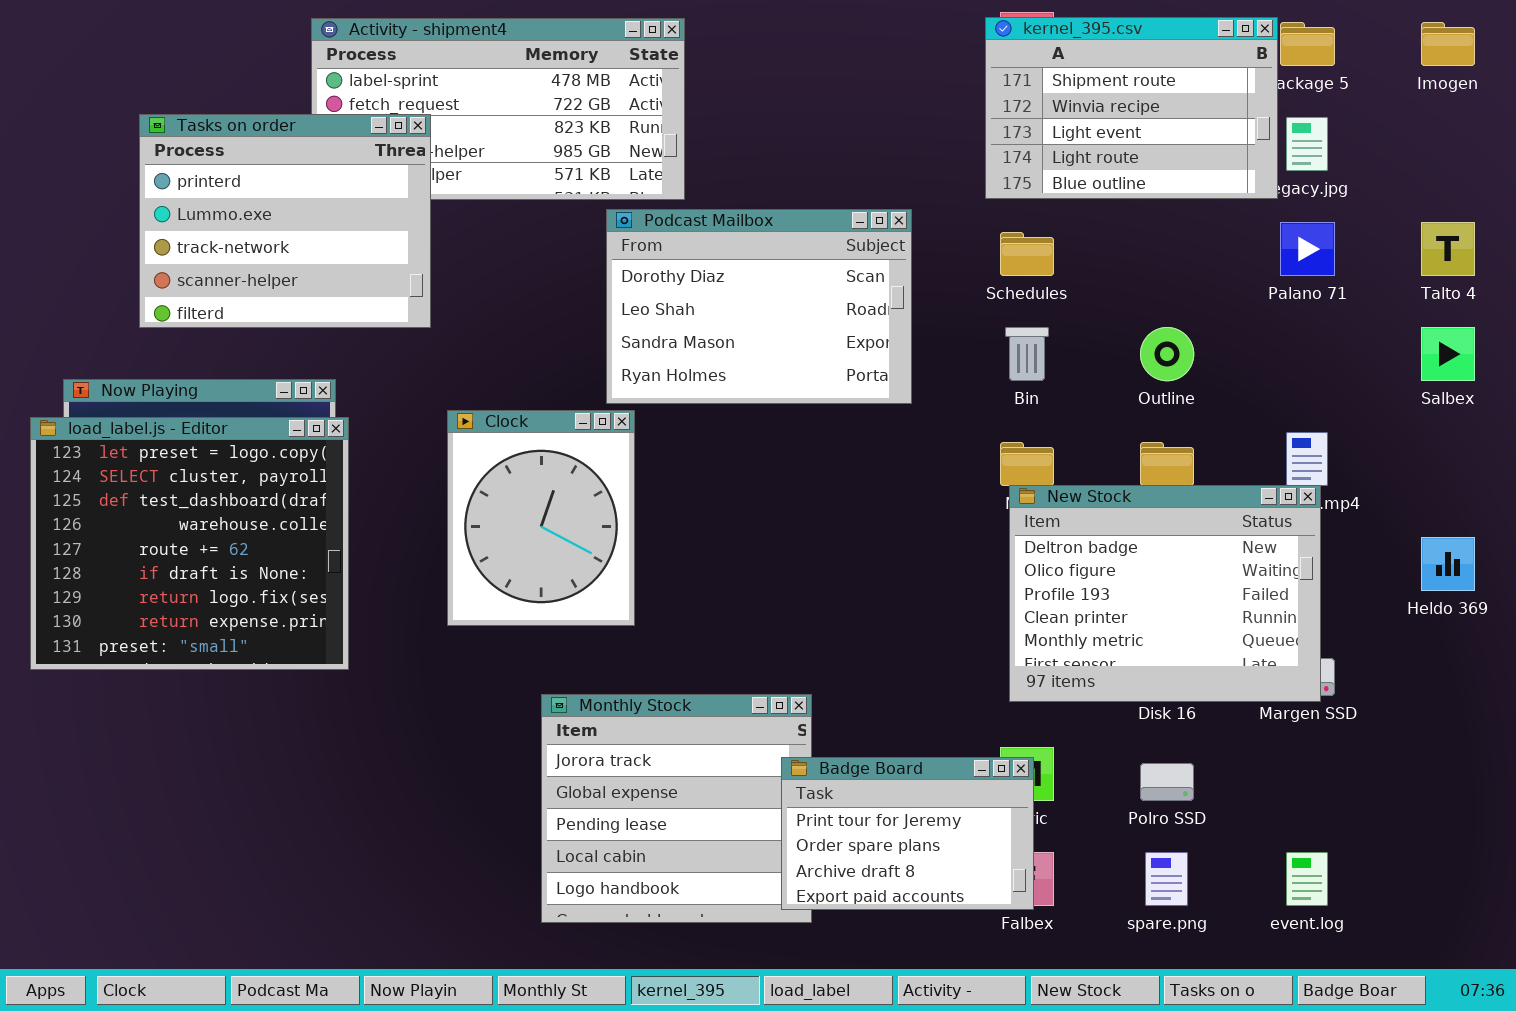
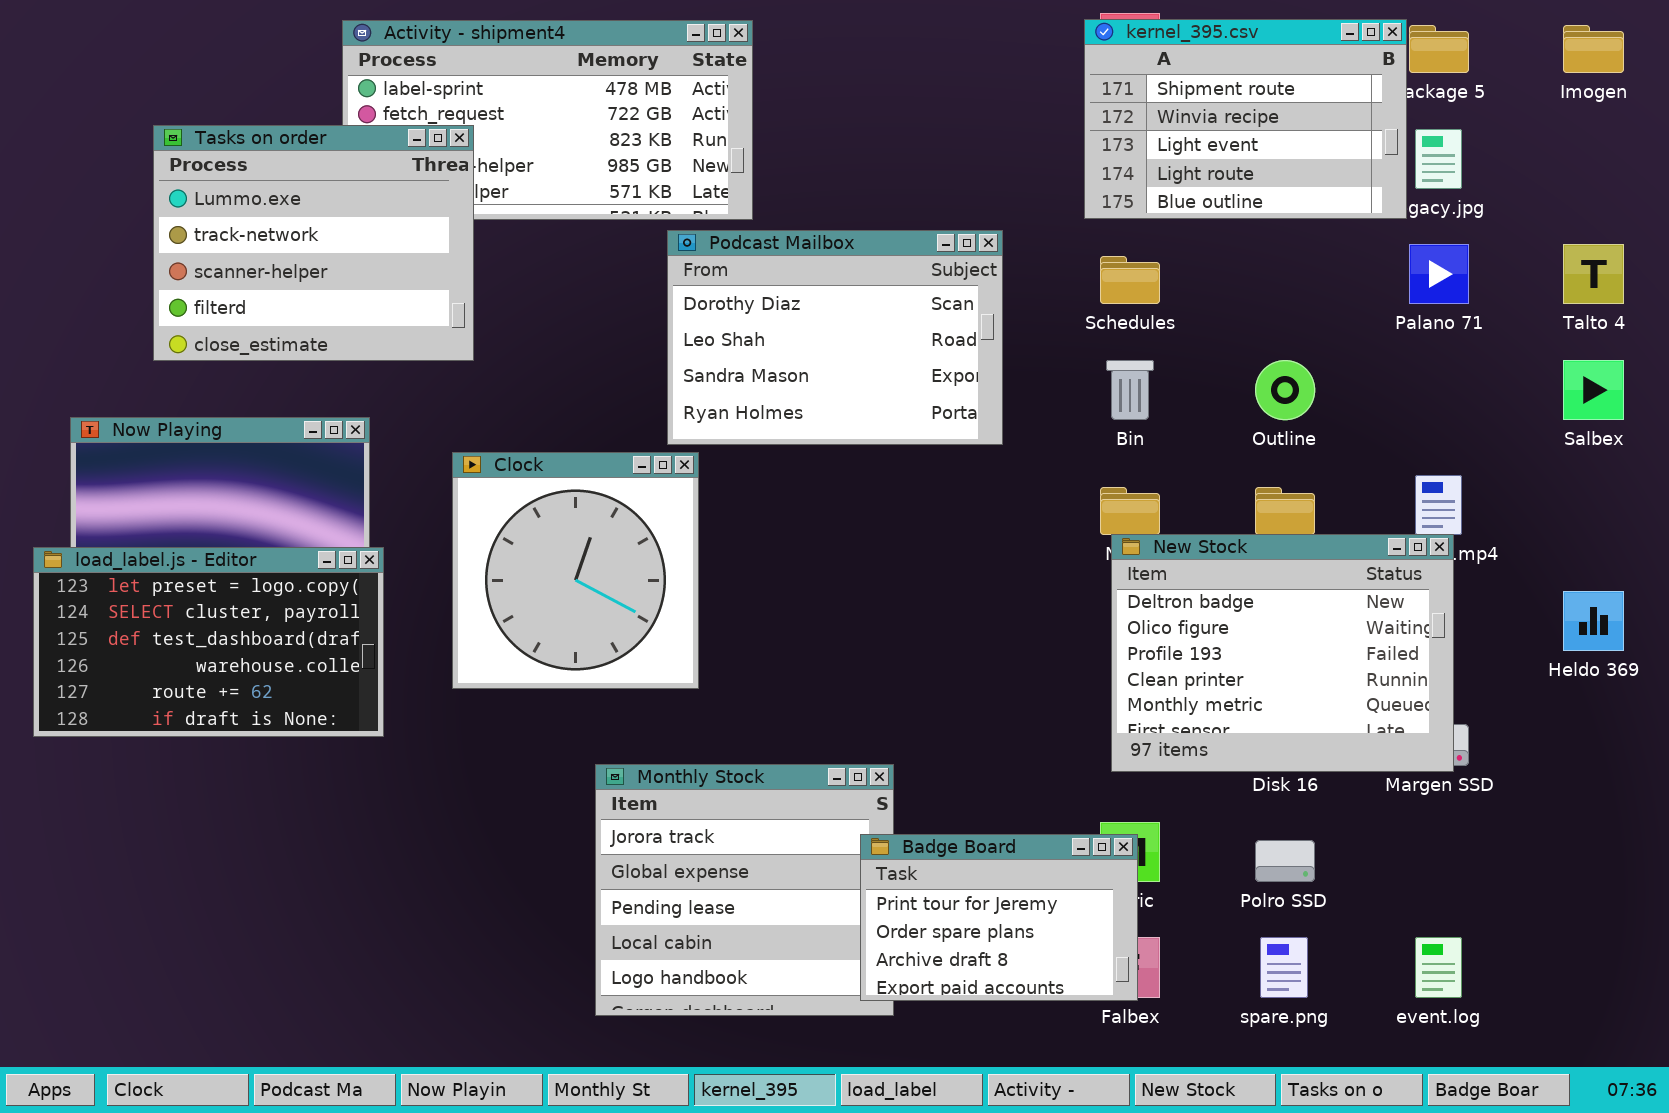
Tasks on order: [139,114,431,328] -> [153,125,474,361], scrolled down 1 row
Clock: [447,410,635,626] -> [452,452,699,689], resized
load_label.js - Editor: [30,417,349,670] -> [33,547,384,737], resized

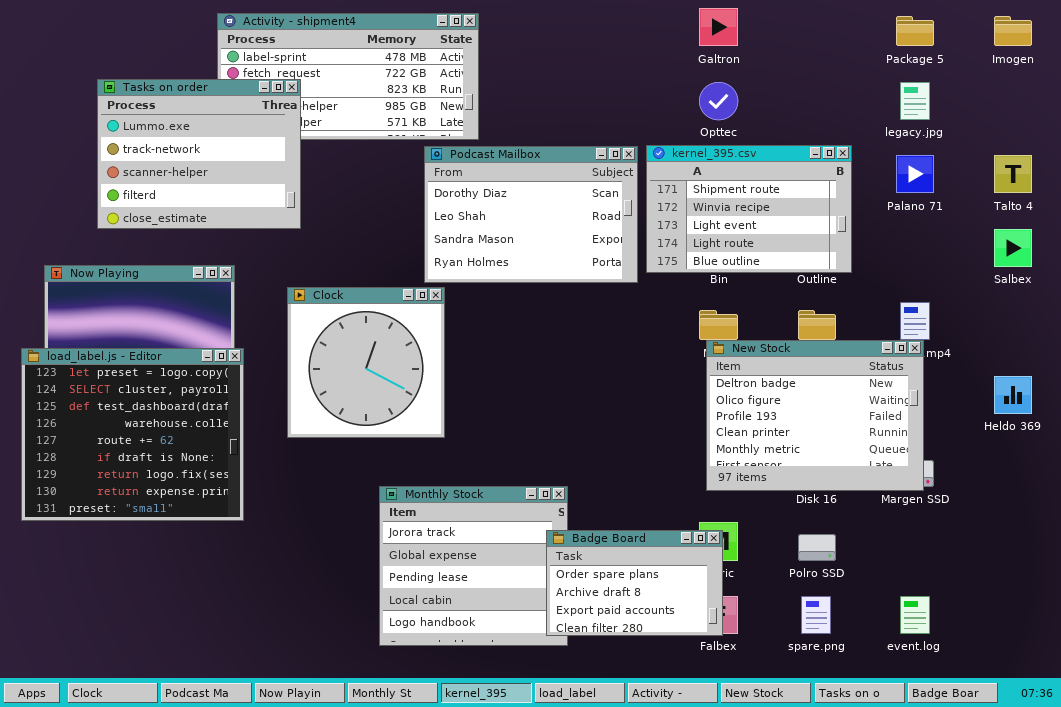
kernel_395.csv: [1084,19,1407,219] -> [646,145,852,273], moved
load_label.js - Editor: [33,547,384,737] -> [21,348,244,521], resized
Badge Board: [860,834,1138,1001] -> [546,530,723,636], scrolled down 1 row

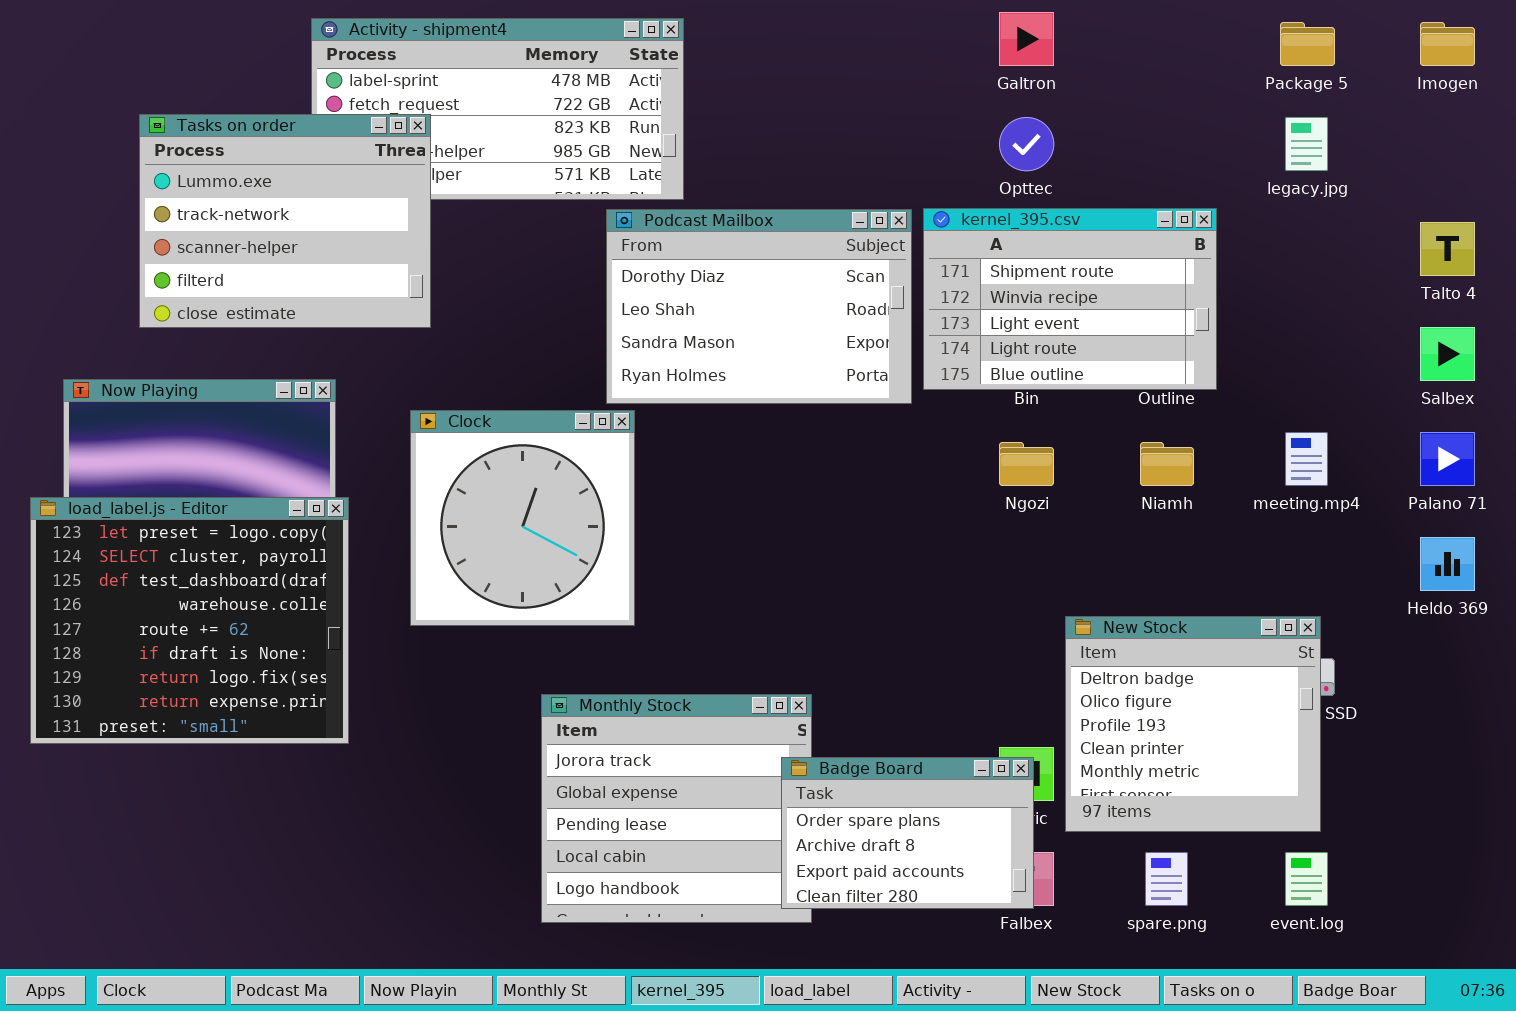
Palano 71: [896,155,934,193] -> [1420,432,1475,486], moved
New Stock: [706,340,924,491] -> [1065,616,1321,832], moved, resized

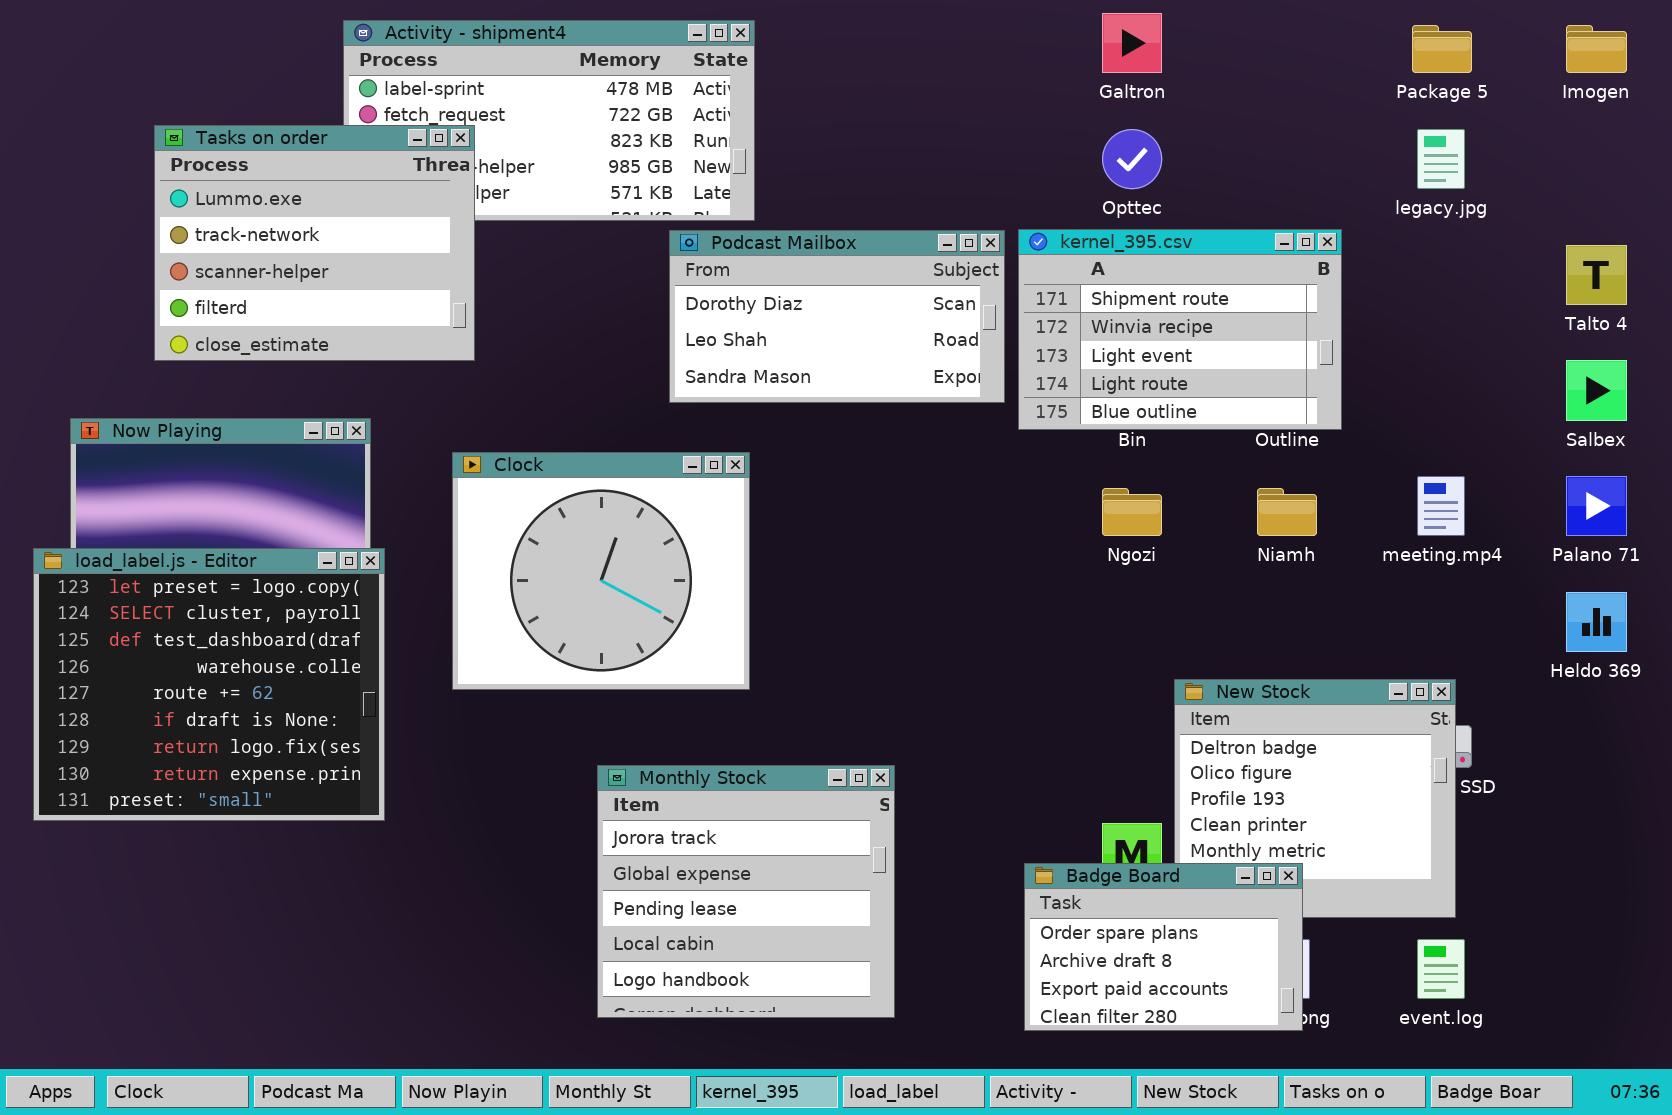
Podcast Mailbox: [606,209,912,404] -> [669,230,1005,403], resized
Clock: [410,410,635,626] -> [452,452,750,690], resized
Badge Board: [781,757,1034,909] -> [1024,863,1303,1031], moved

